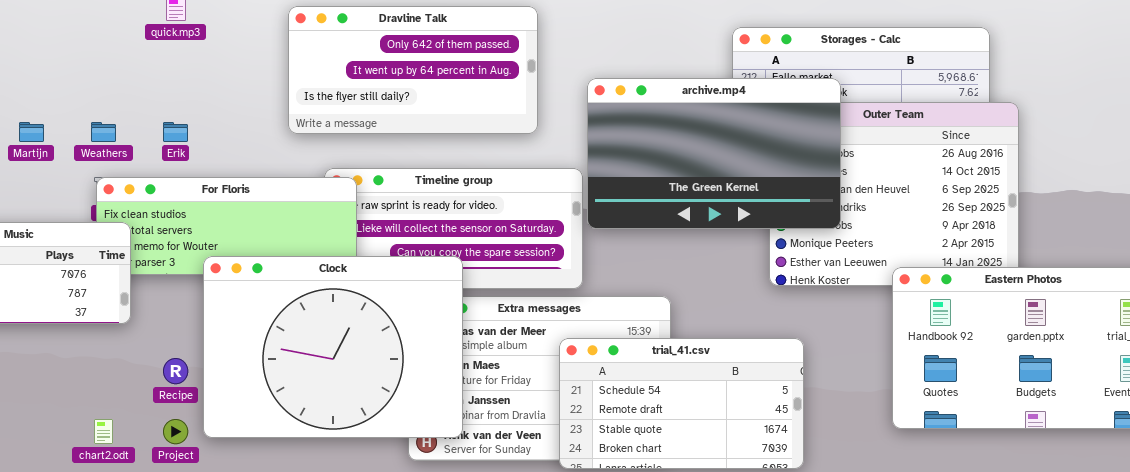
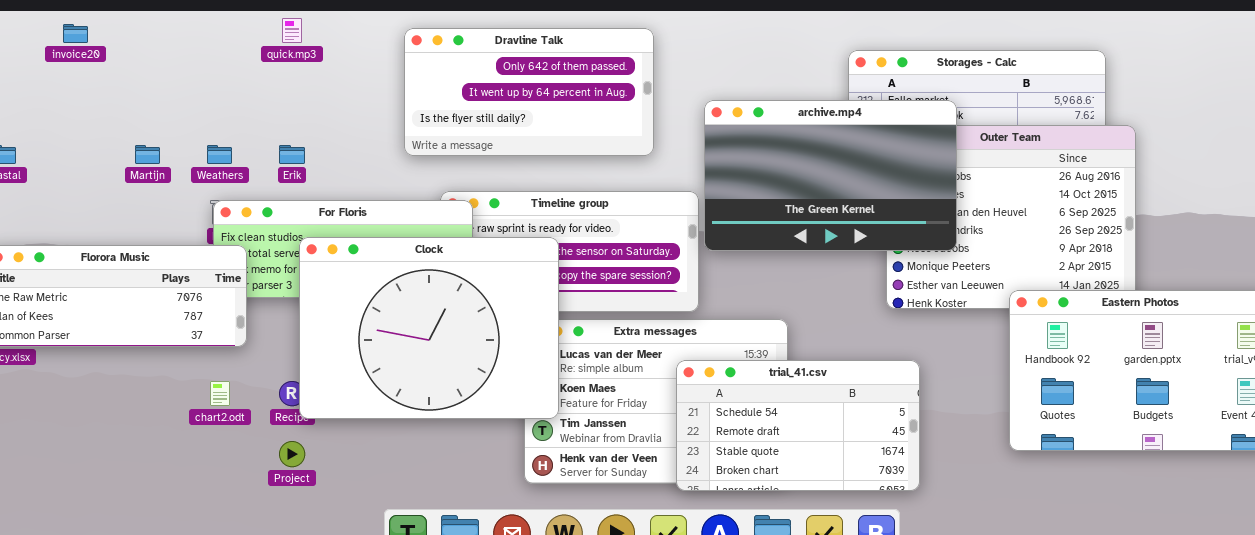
Clock: [203,256,463,438] -> [299,237,559,419], moved
chart2.odt: [94,419,113,444] -> [210,381,230,406], moved

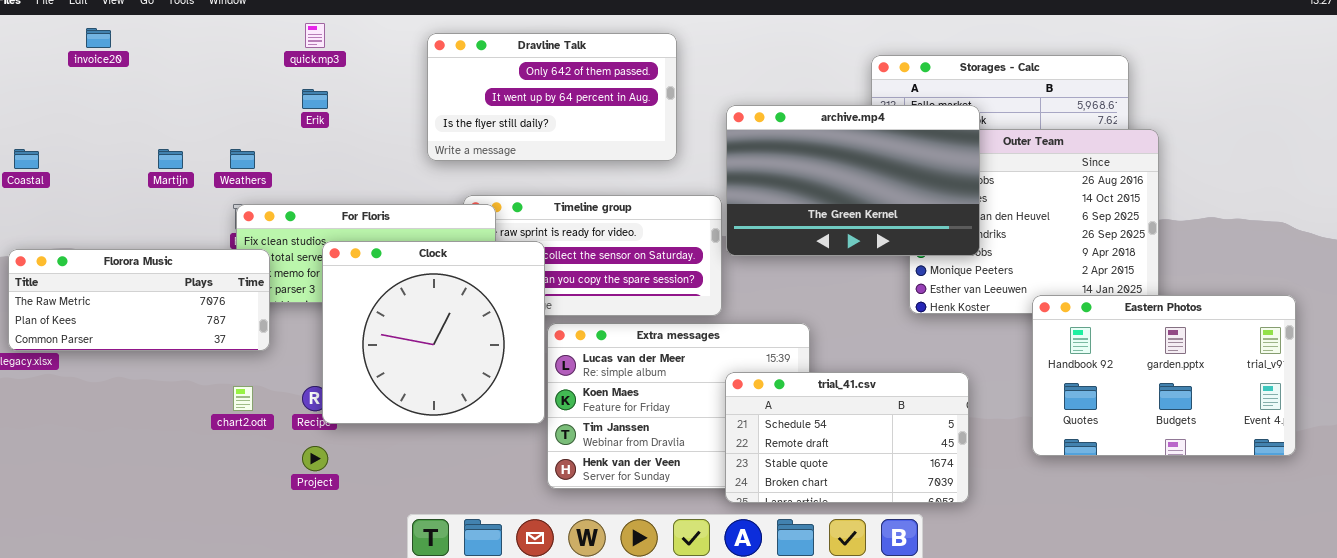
Erik: [279,145,305,164] -> [302,89,328,109], moved
Clock: [299,237,559,419] -> [322,241,545,424], resized
trial_41.csv: [676,360,920,491] -> [725,372,969,503], moved

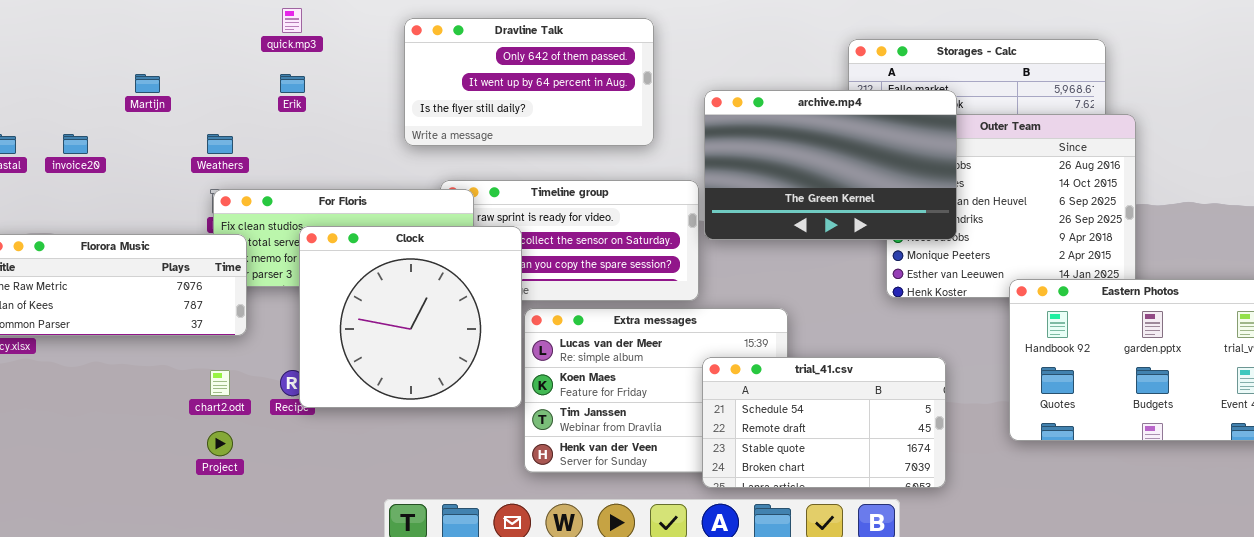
invoice20: [86,28,111,48] -> [63,134,88,154], moved
Martijn: [158,149,183,169] -> [135,74,160,93], moved
Project: [302,446,328,471] -> [207,431,233,456], moved

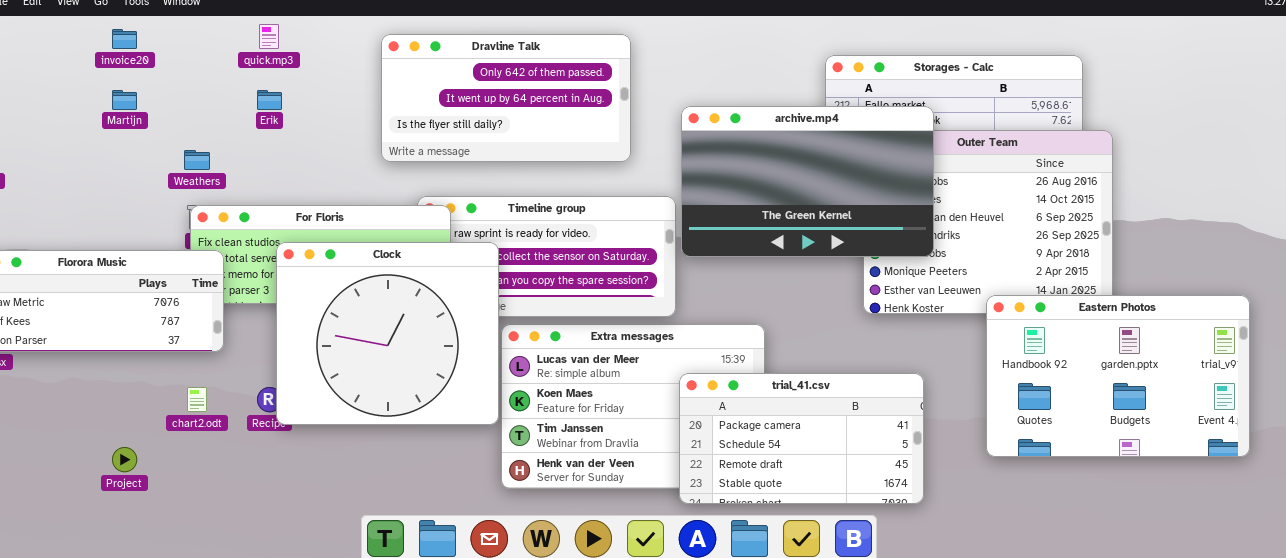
invoice20: [63,134,88,154] -> [112,29,137,49], moved
trial_41.csv: [702,357,946,488] -> [679,373,924,504], scrolled up 1 row
Project: [207,431,233,456] -> [112,447,137,472], moved

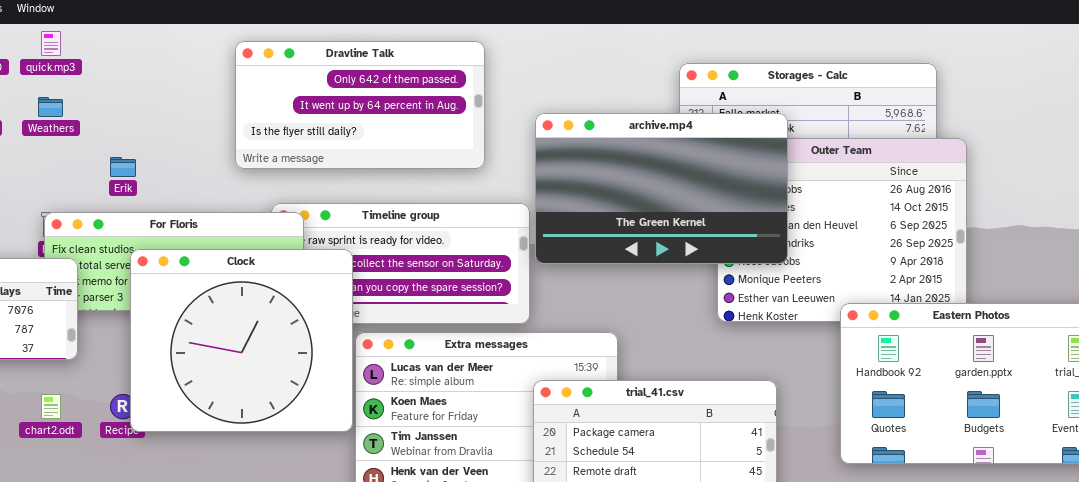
quick.mp3: [259,24,279,49] -> [41,31,61,56], moved
Erik: [257,90,282,110] -> [110,157,136,177], moved
Weathers: [184,150,210,170] -> [38,97,63,117], moved

